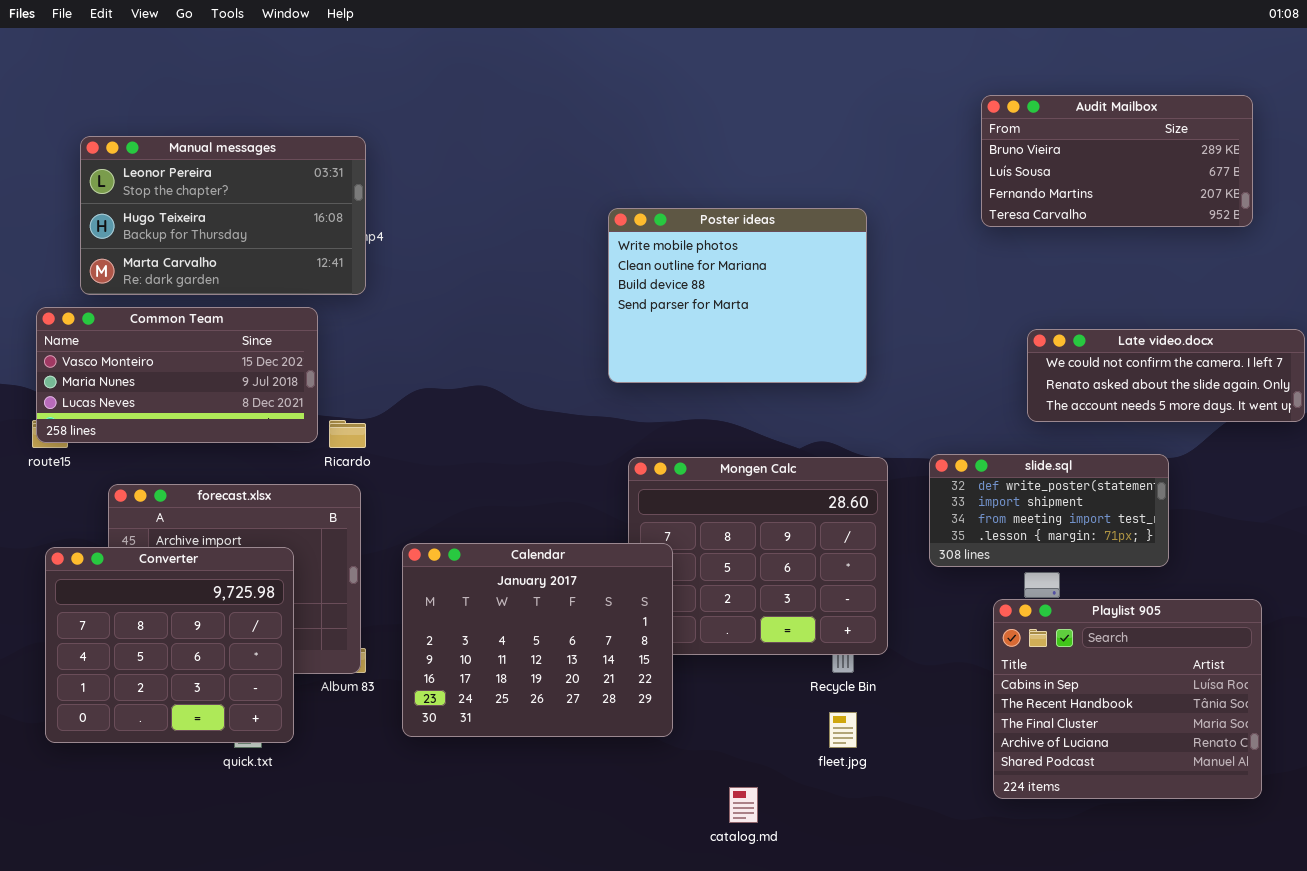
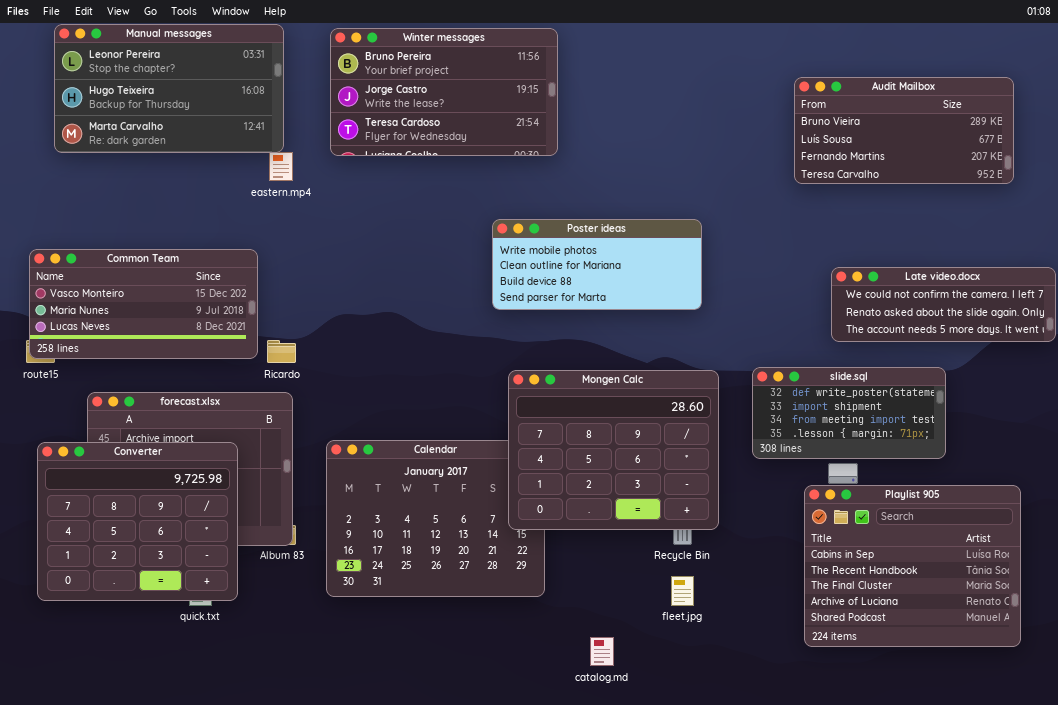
Winter messages: none -> [330,28,558,156], opened
Manual messages: [80,136,366,295] -> [54,24,284,153], moved
Poster ideas: [608,208,867,383] -> [492,219,702,310], resized
Mongen Calc: [628,457,888,655] -> [508,370,719,530], raised

